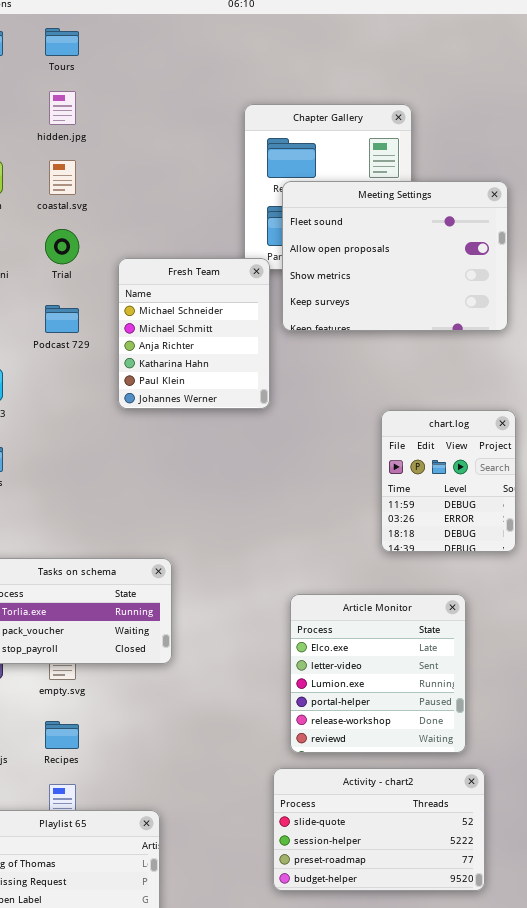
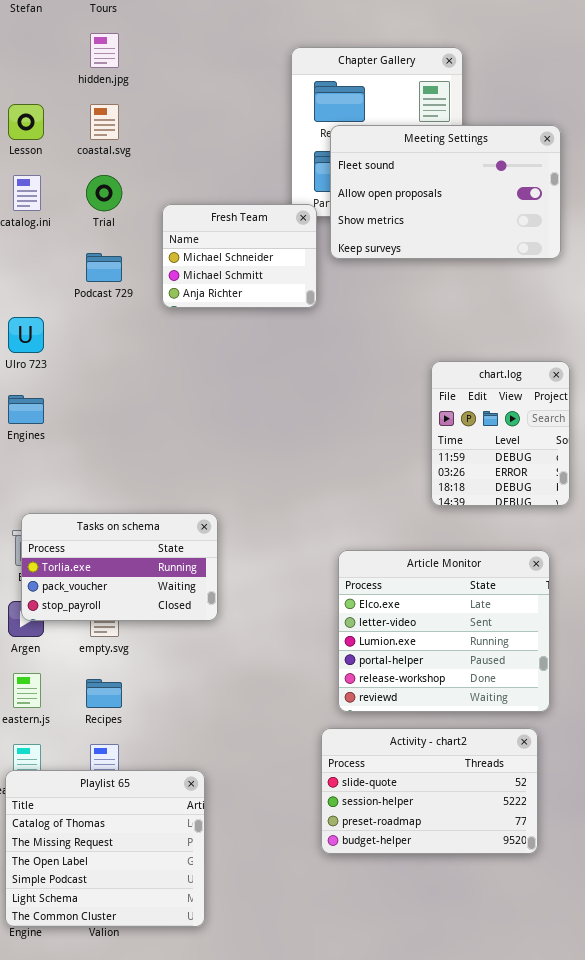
Meeting Settings: [282,181,508,331] -> [330,125,561,259], resized
Fresh Team: [118,258,270,409] -> [162,204,317,308], resized
Article Monitor: [290,594,466,753] -> [338,550,550,712], resized

